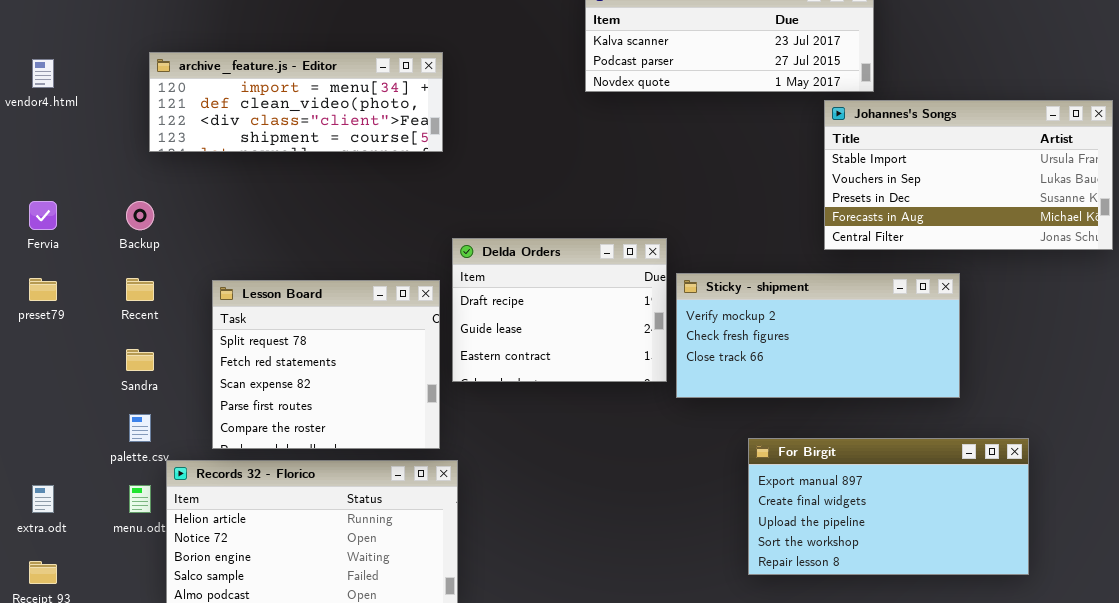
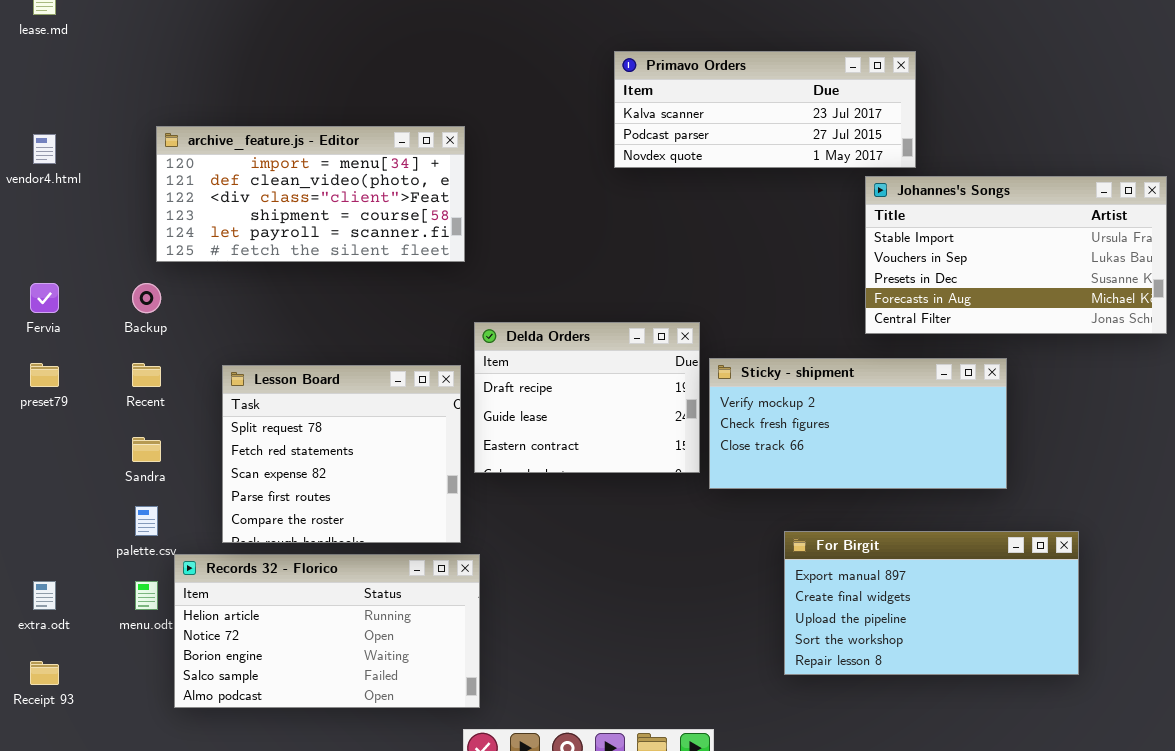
archive_feature.js - Editor: [149,52,443,152] -> [156,126,465,262], resized

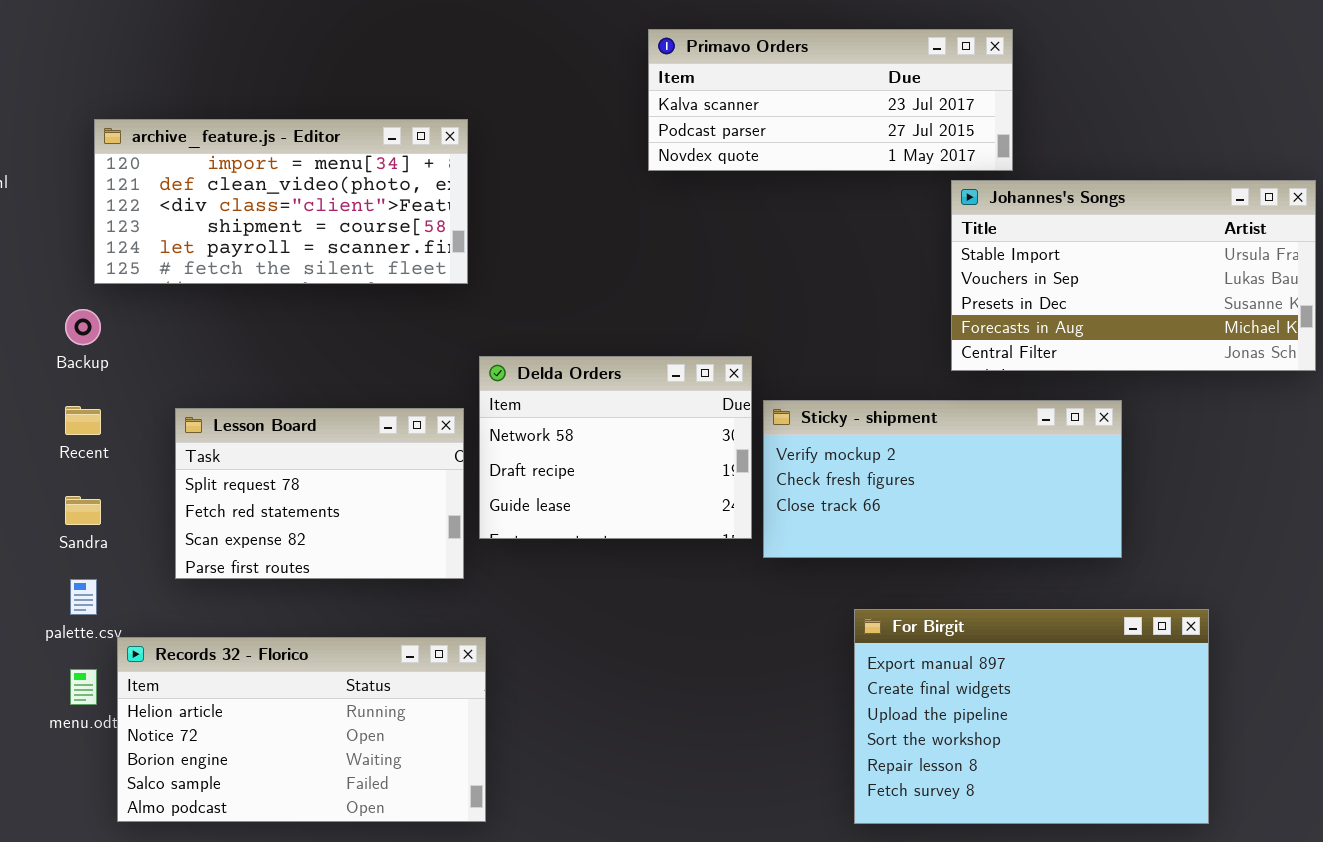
Delda Orders: [474,322,700,473] -> [479,356,752,539], scrolled up 1 row
Lesson Board: [222,365,461,543] -> [175,408,464,579], resized
For Birgit: [784,531,1079,675] -> [854,609,1209,824], resized

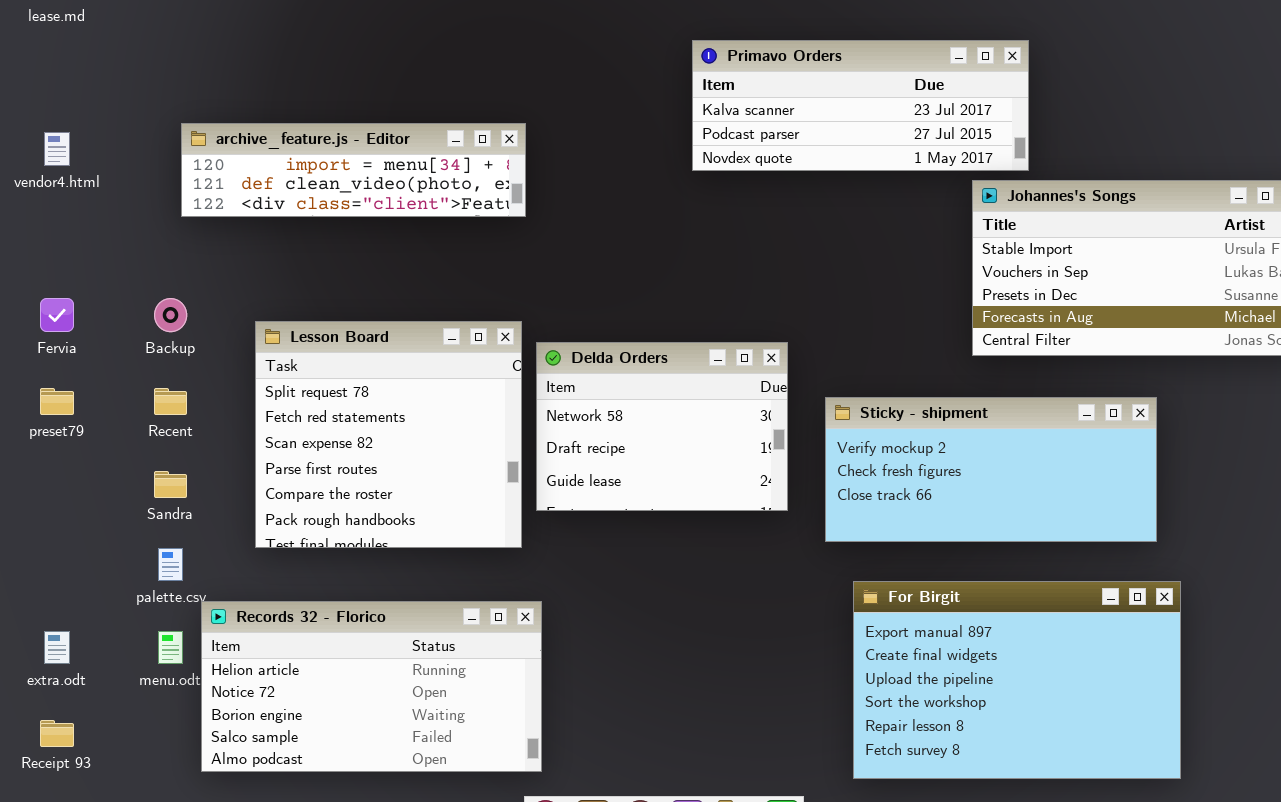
archive_feature.js - Editor: [94,119,468,284] -> [181,123,526,217], resized
Sticky - shipment: [763,400,1122,558] -> [825,397,1157,542], moved
Lesson Board: [175,408,464,579] -> [255,321,522,548], resized
For Birgit: [854,609,1209,824] -> [853,581,1181,779], moved

